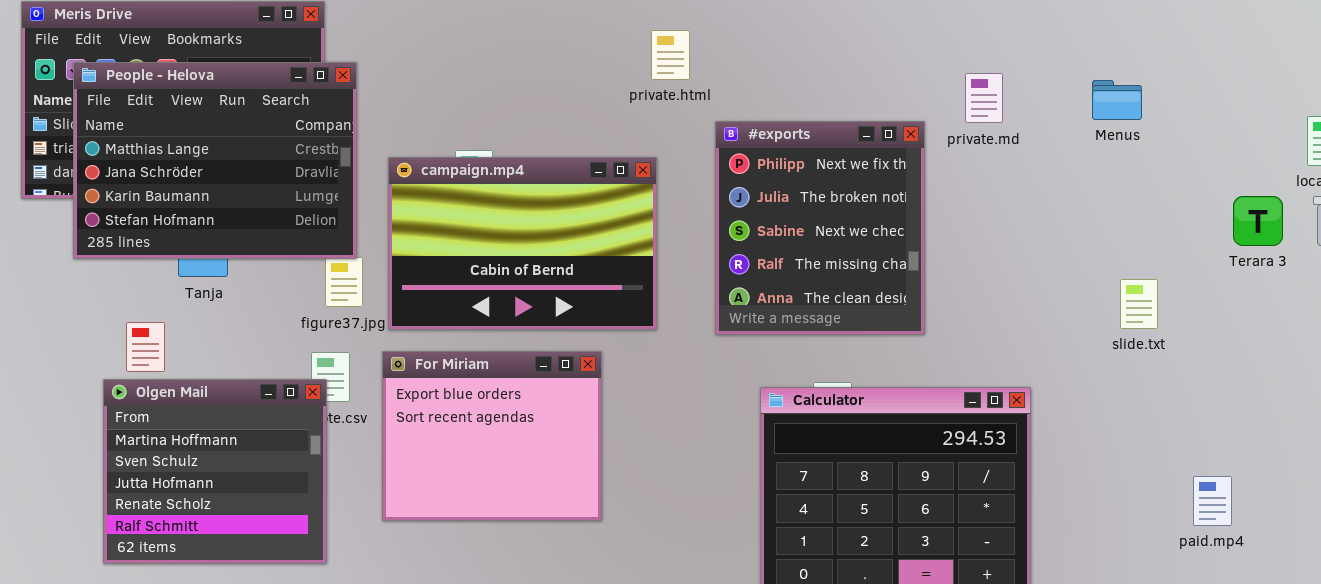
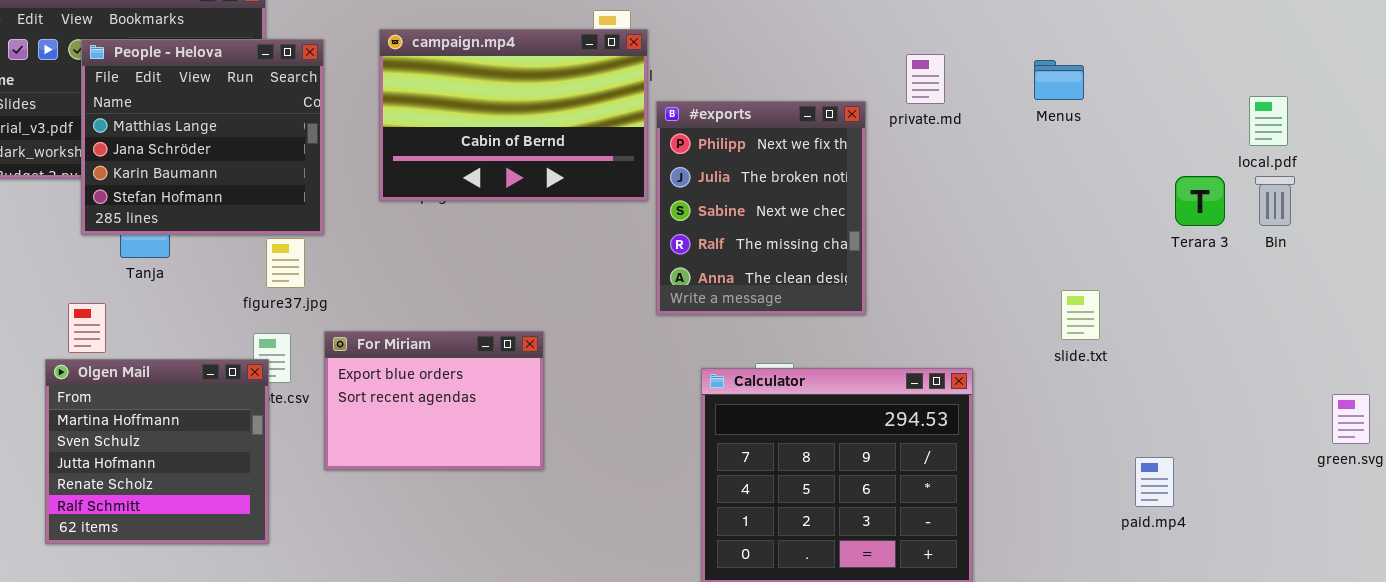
People - Helova: [73,62,357,259] -> [81,39,324,235], moved, resized
campaign.mp4: [388,157,657,330] -> [379,29,648,201], moved
slide.txt: [1120,279,1158,329] -> [1061,290,1100,340], moved
For Miriam: [382,351,602,521] -> [324,331,544,470], resized

